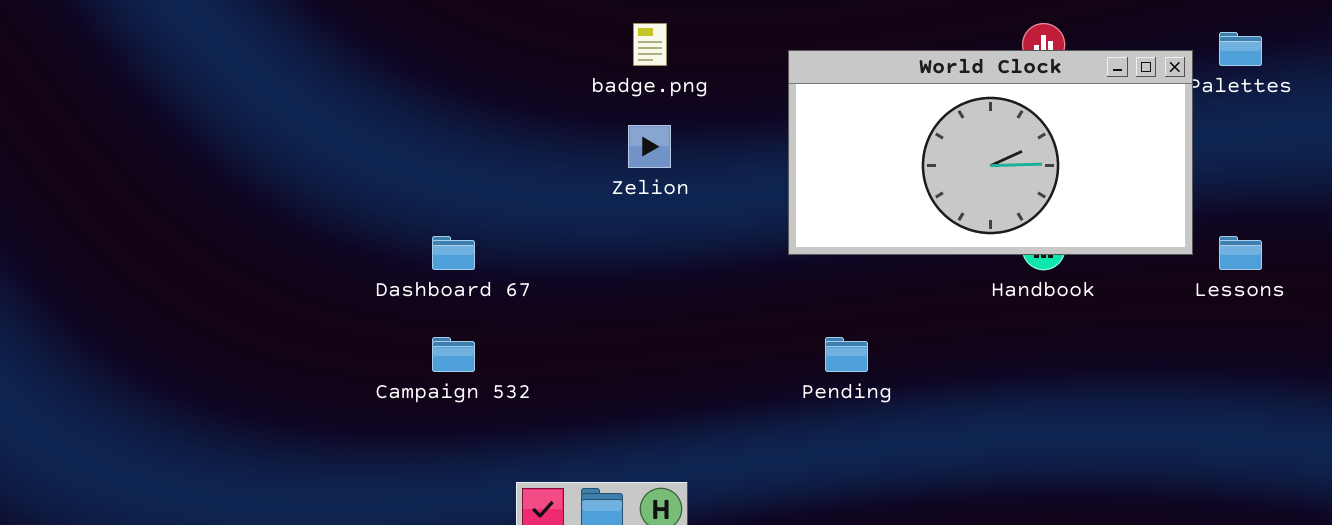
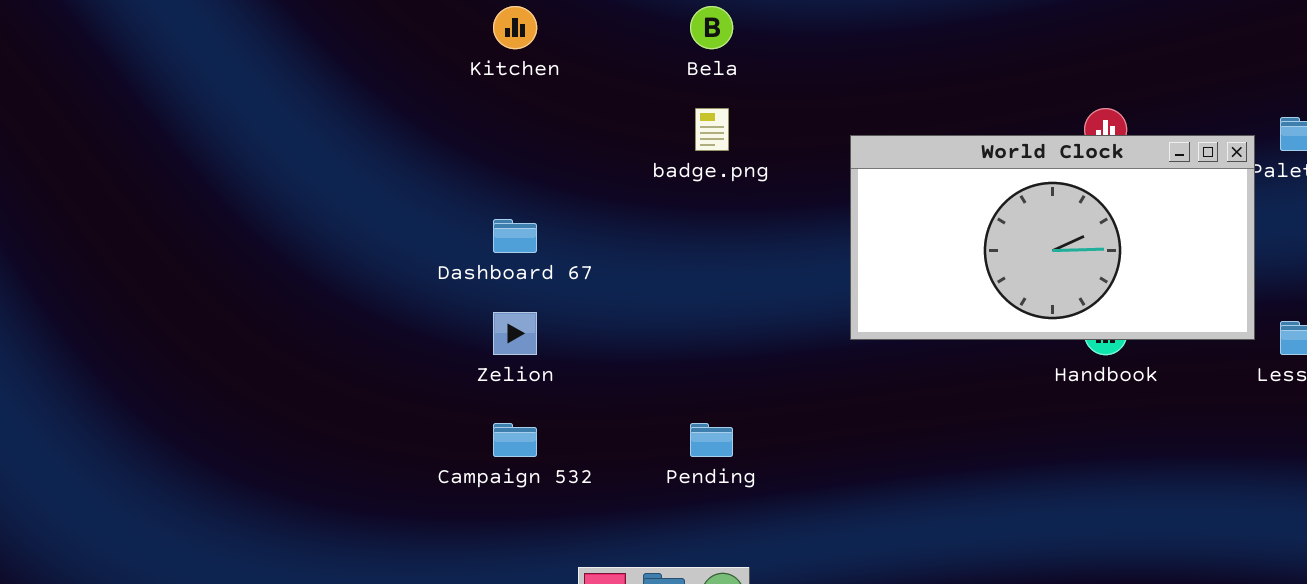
Zelion: [628,125,671,168] -> [493,312,537,355], moved
Dashboard 67: [432,236,475,270] -> [493,219,537,253], moved
Pending: [825,337,868,372] -> [690,423,733,457], moved

